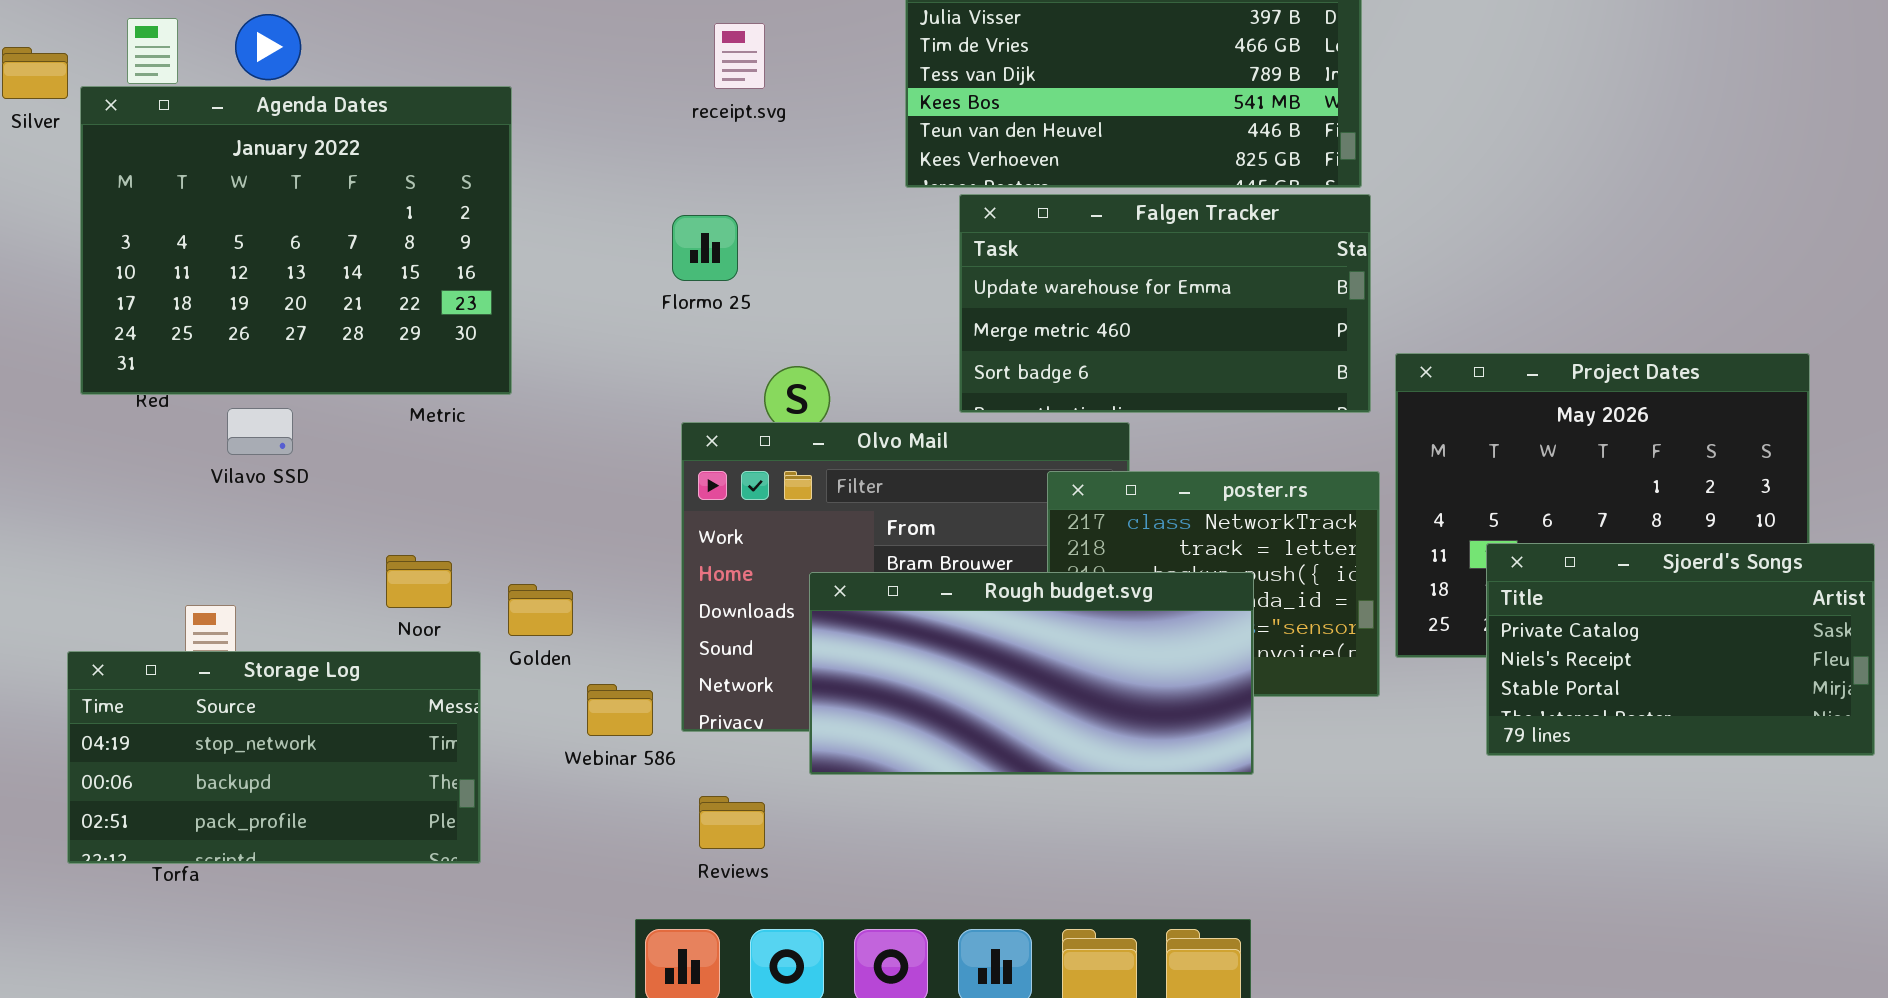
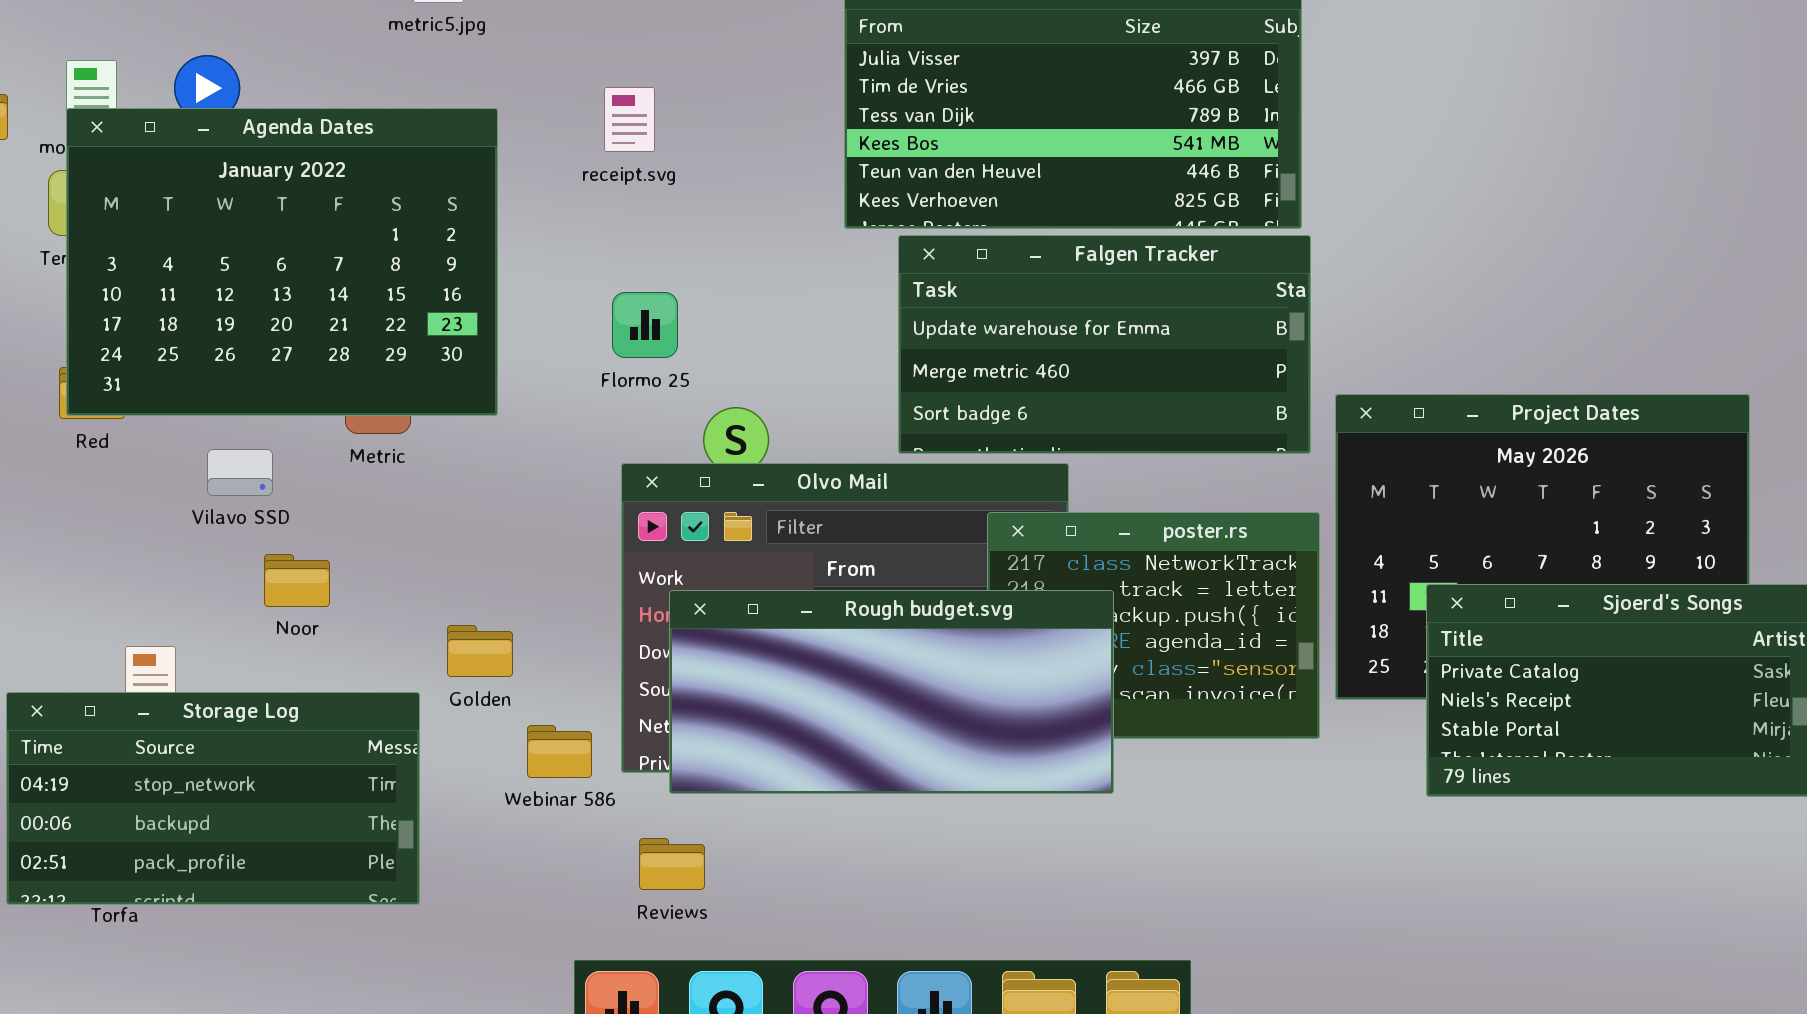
receipt.svg: [714,23,765,89] -> [604,87,655,152], moved
Agenda Dates: [80,86,512,395] -> [66,108,498,416], moved
Flormo 25: [672,215,738,281] -> [612,292,678,358], moved
Vilavo SSD: [227,408,293,455] -> [207,449,273,496], moved
Noor: [386,555,452,608] -> [264,554,330,607], moved
Rough budget.svg: [809,572,1254,775] -> [669,590,1114,794], moved

